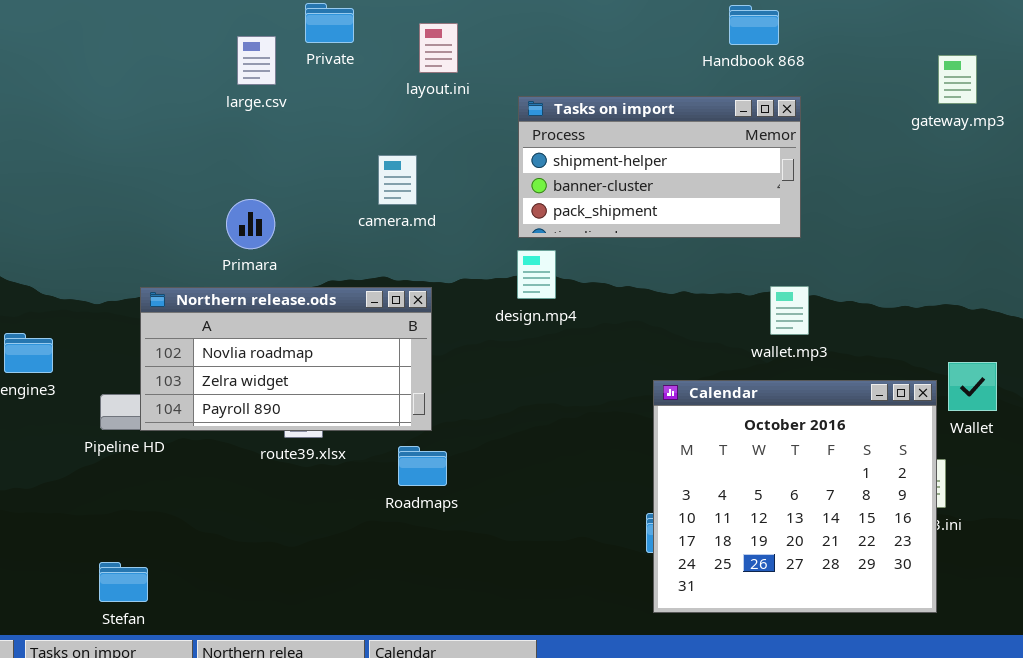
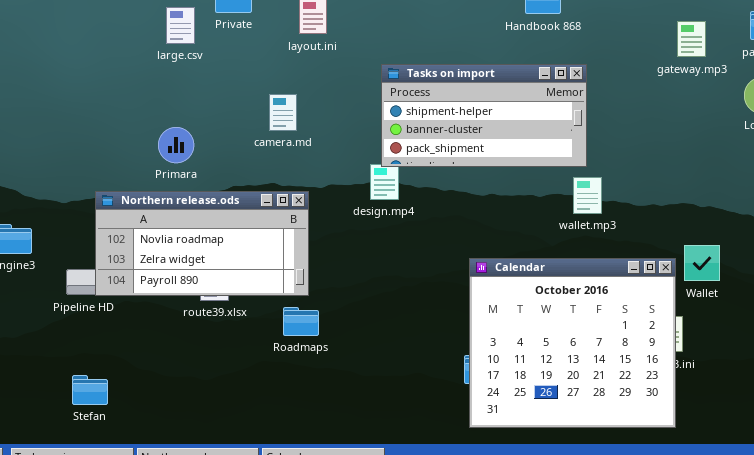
Tasks on import: [518,96,801,238] -> [381,64,587,167], moved
wallet.mp3: [770,286,809,335] -> [573,177,602,214], moved
Stefan: [99,562,148,602] -> [72,375,108,405], moved

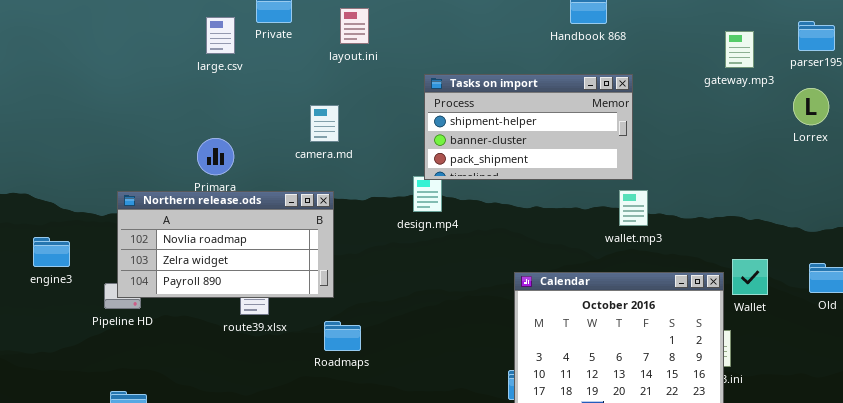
Northern release.ods: [95,191,309,296] -> [117,191,334,298], moved

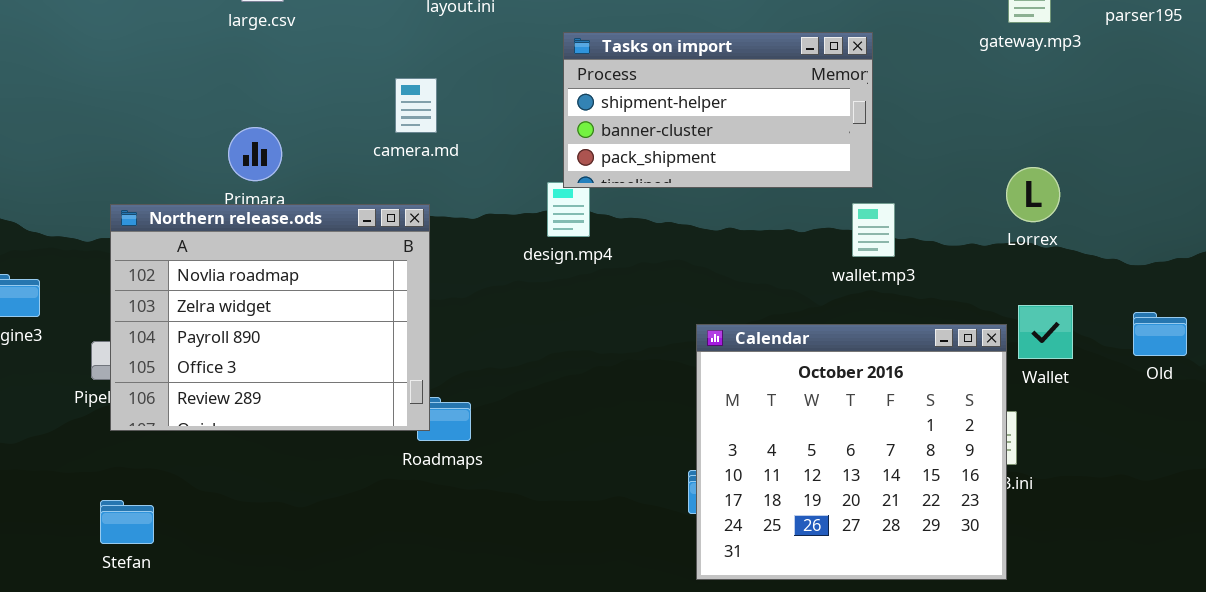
Lorrex: [793,88,829,125] -> [1006,167,1060,222], moved
Northern release.ods: [117,191,334,298] -> [110,204,430,431], resized

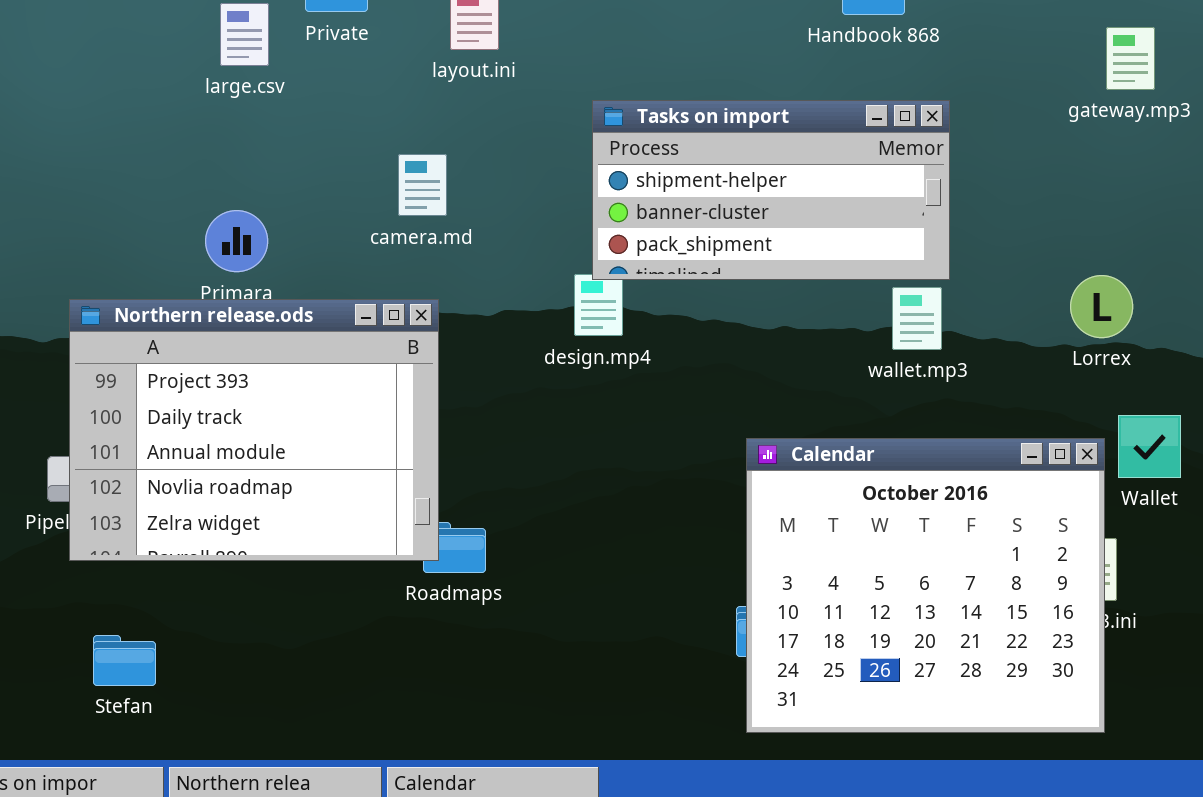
Lorrex: [1006,167,1060,222] -> [1070,275,1133,338], moved
wallet.mp3: [852,203,895,257] -> [892,287,942,350], moved
Northern release.ods: [110,204,430,431] -> [69,299,439,561], scrolled up 3 rows
Stefan: [100,500,154,544] -> [93,635,156,686], moved

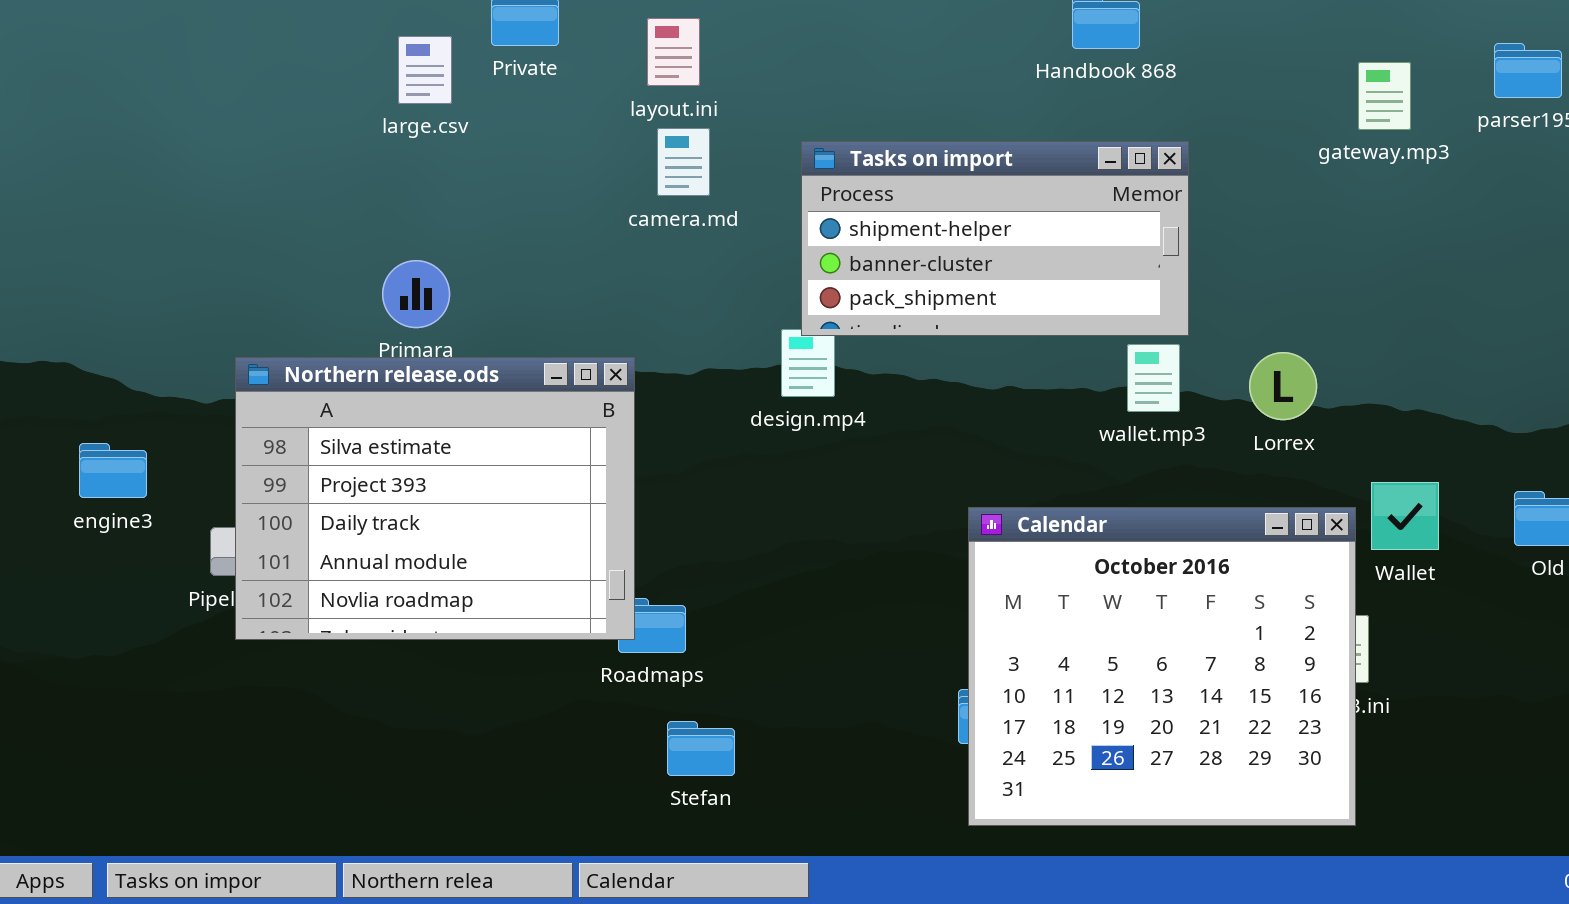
camera.md: [398,154,447,216] -> [657,128,710,196], moved
Lorrex: [1070,275,1133,338] -> [1249,352,1317,420], moved
Northern release.ods: [69,299,439,561] -> [235,357,635,640], scrolled up 1 row
Stefan: [93,635,156,686] -> [667,721,735,776], moved

